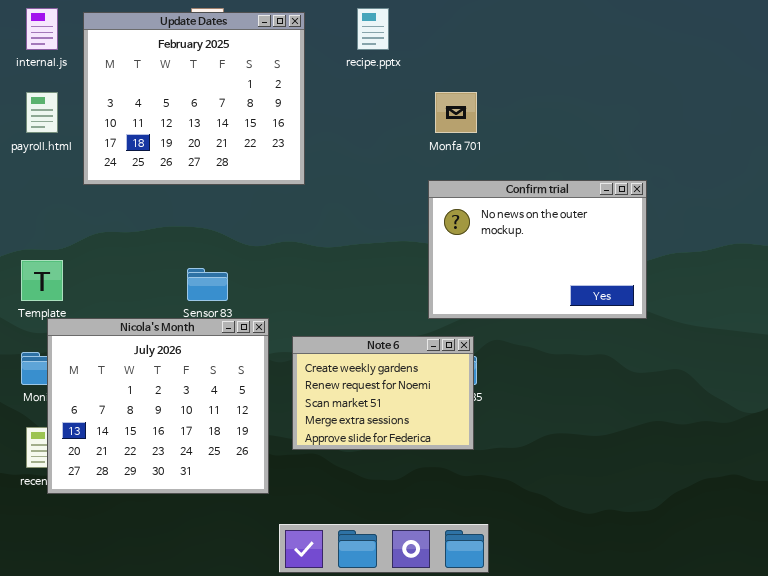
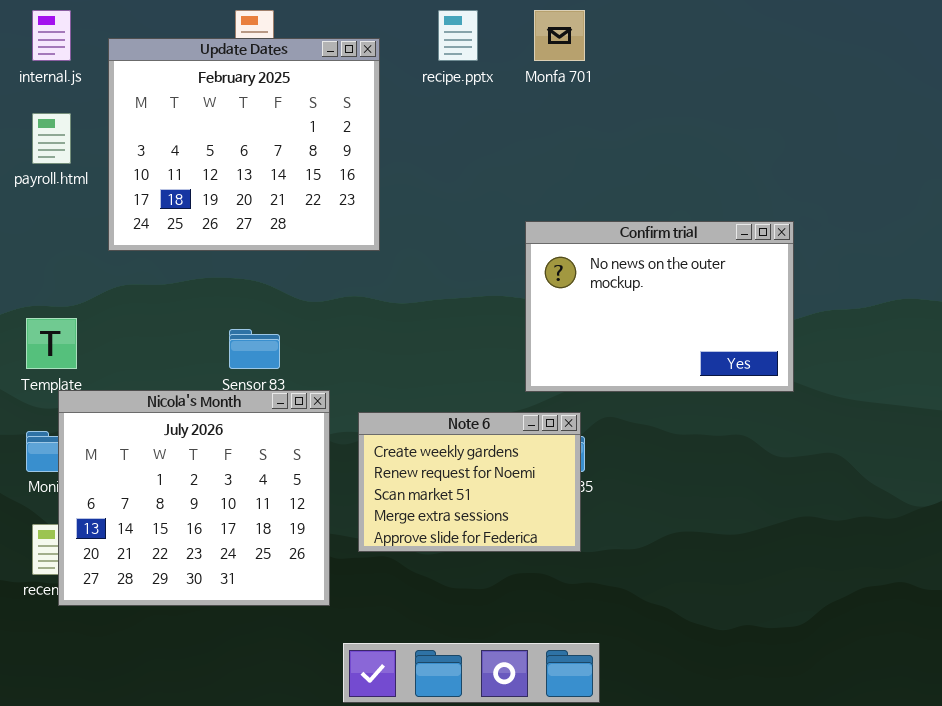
Update Dates: [83,12,305,185] -> [108,38,380,251], moved
Monfa 701: [435,92,477,133] -> [534,10,585,61], moved

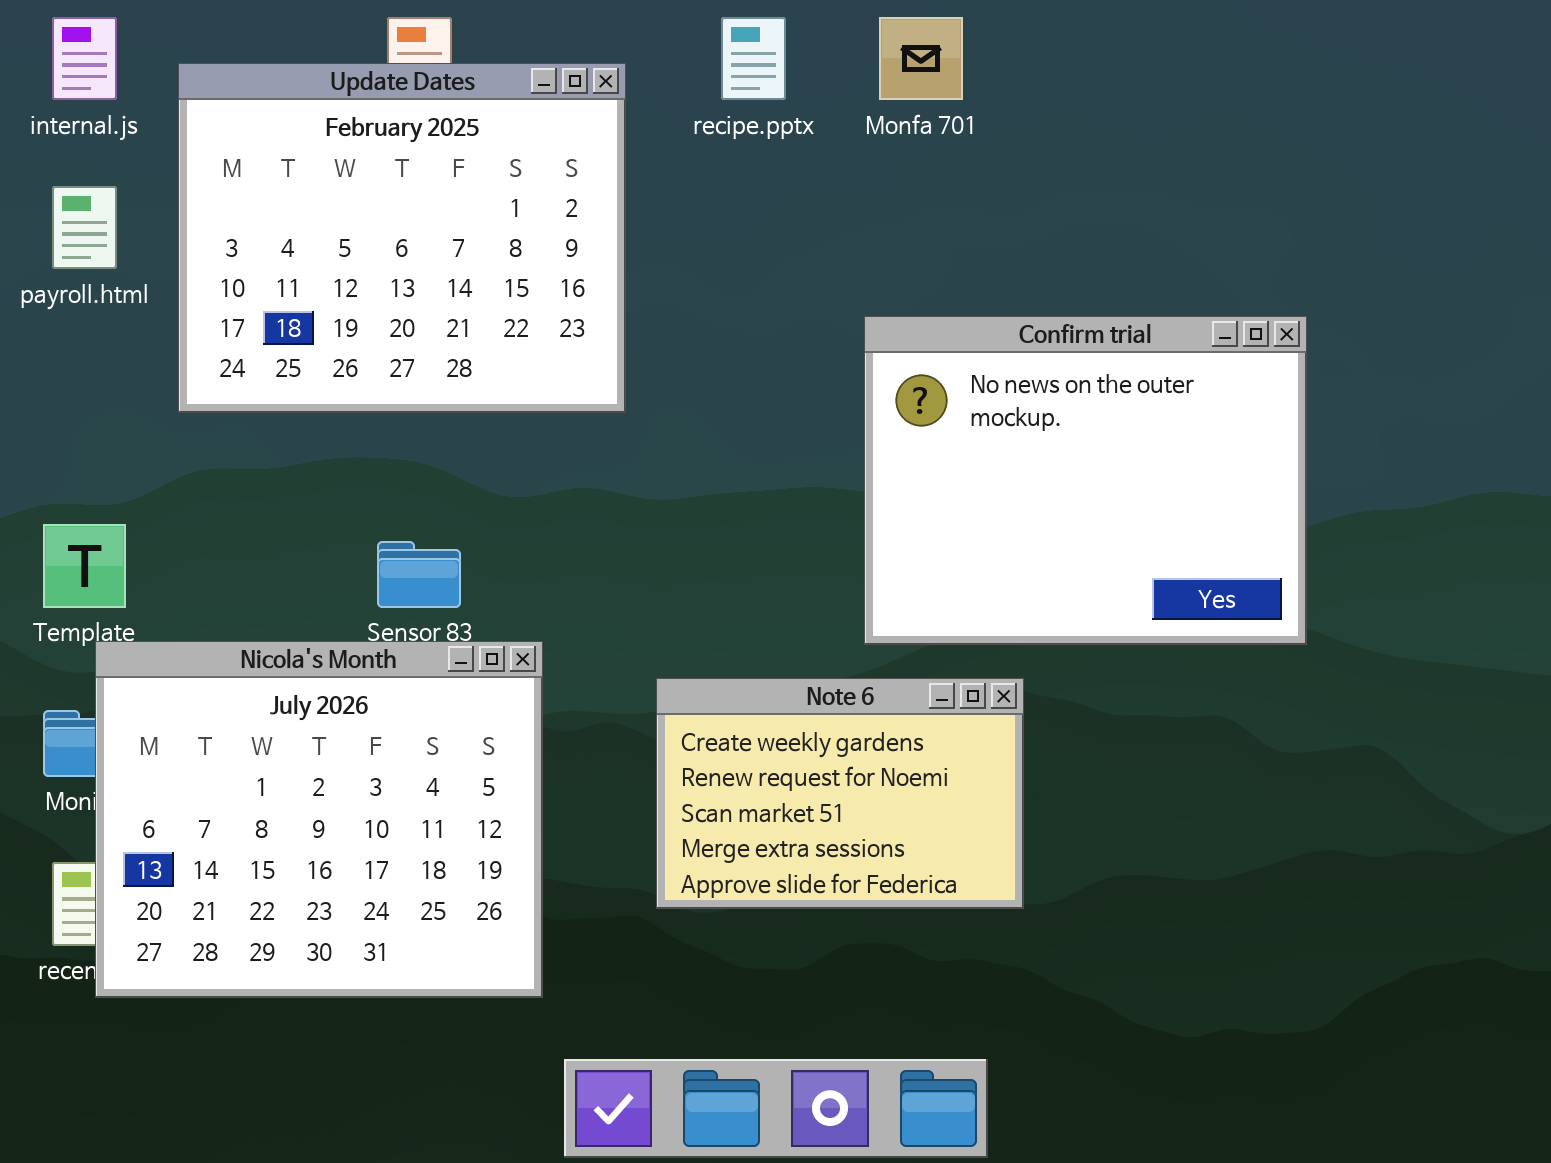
Confirm trial: [525,221,794,392] -> [864,316,1307,645], resized
Note 6: [358,412,581,552] -> [656,678,1024,909], moved

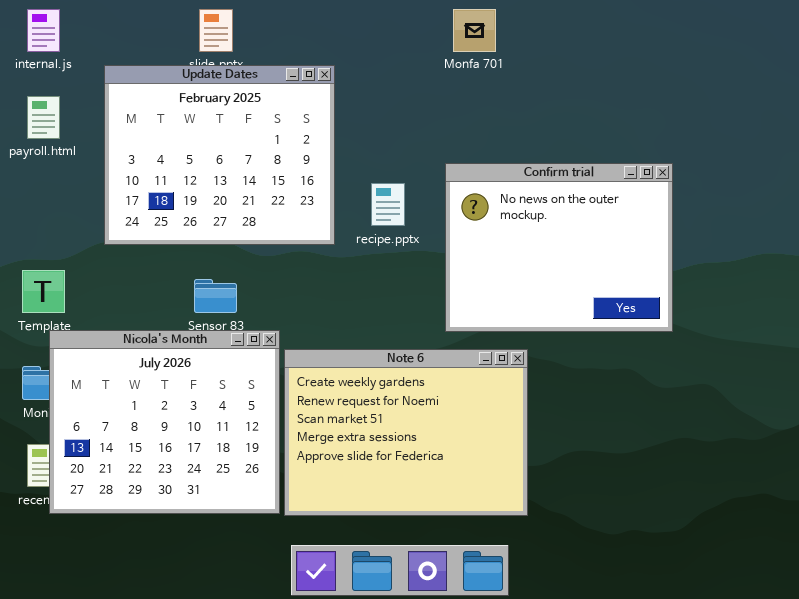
recipe.pptx: [721,17,786,100] -> [371,183,405,226], moved
Update Dates: [178,63,626,413] -> [104,65,335,245], moved
Note 6: [656,678,1024,909] -> [284,349,528,516], resized

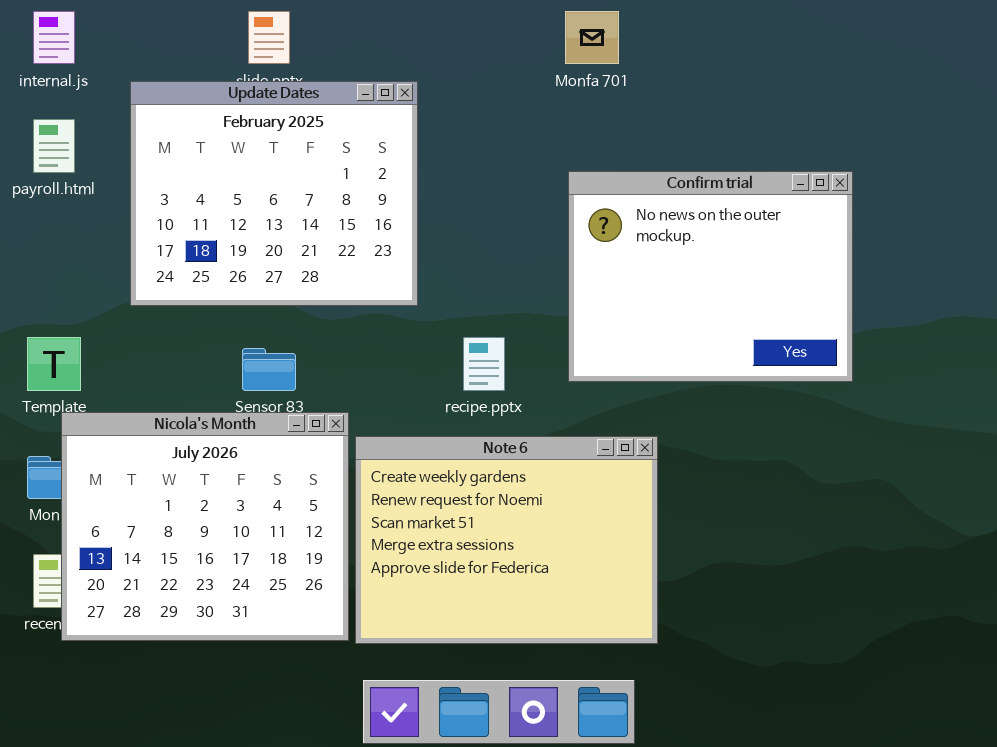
Confirm trial: [445,163,673,332] -> [568,171,853,382], moved
recipe.pptx: [371,183,405,226] -> [463,337,505,391], moved

